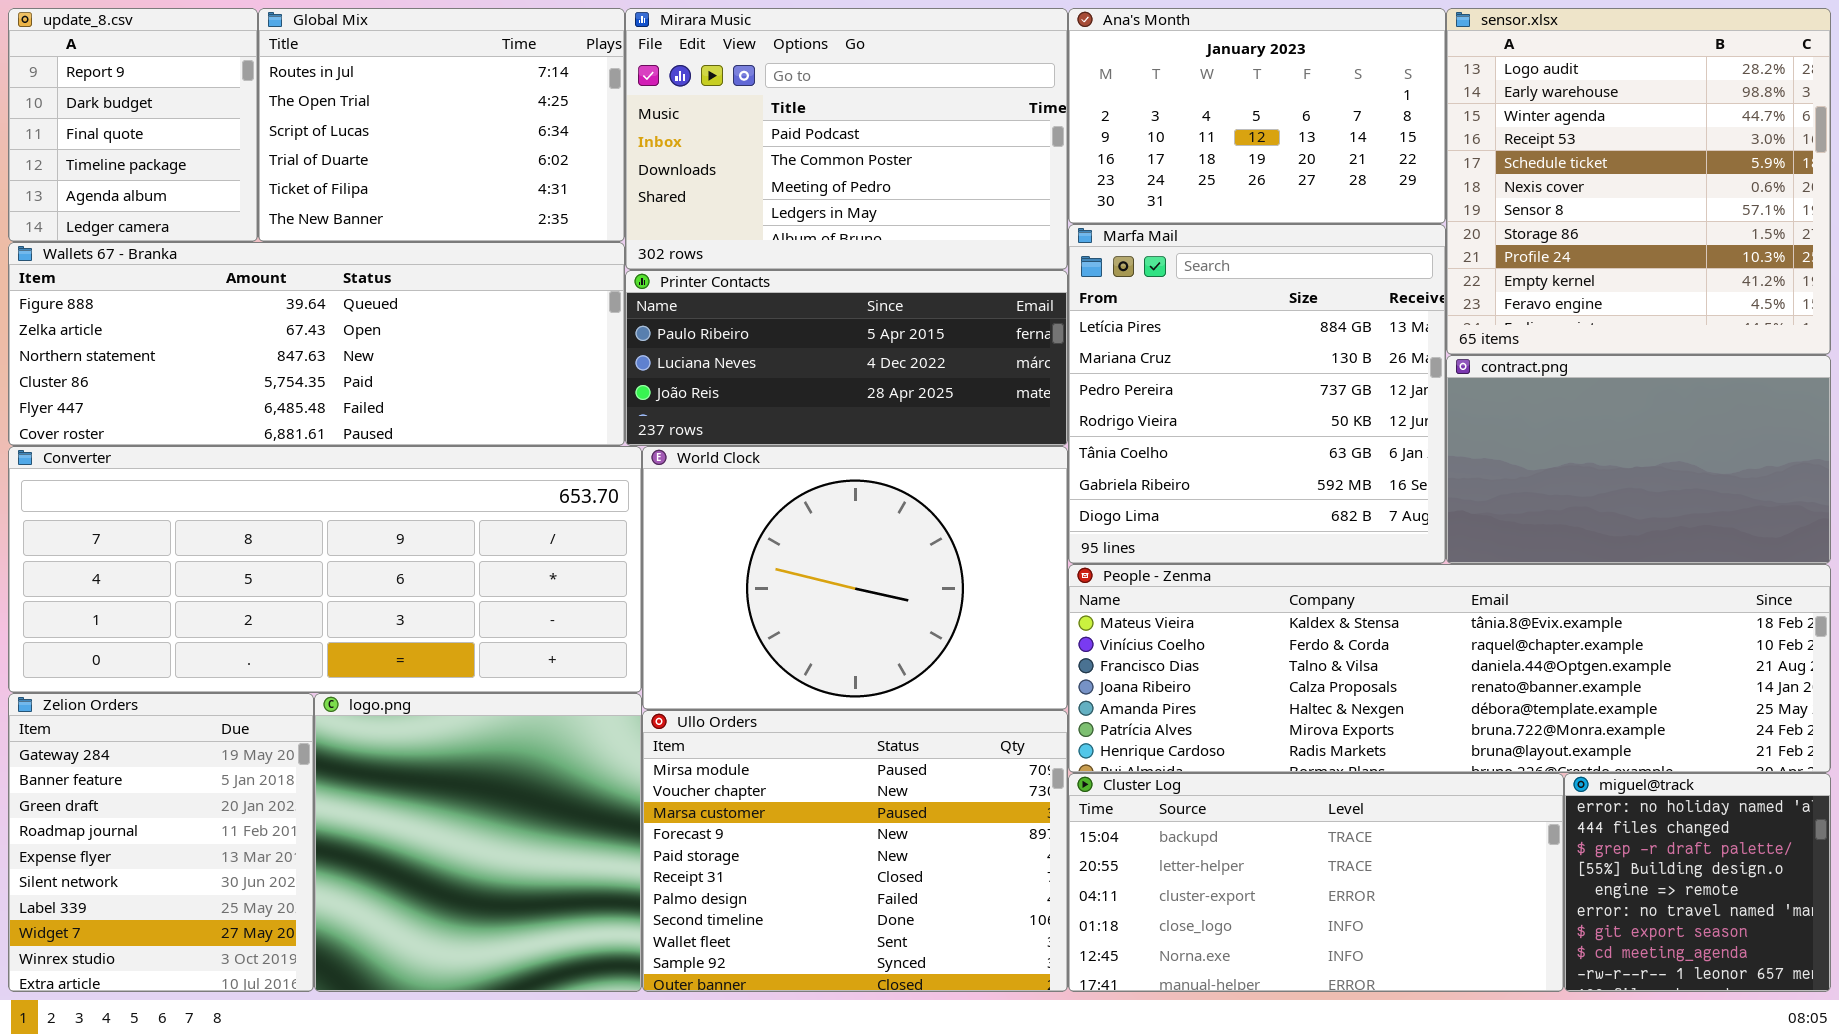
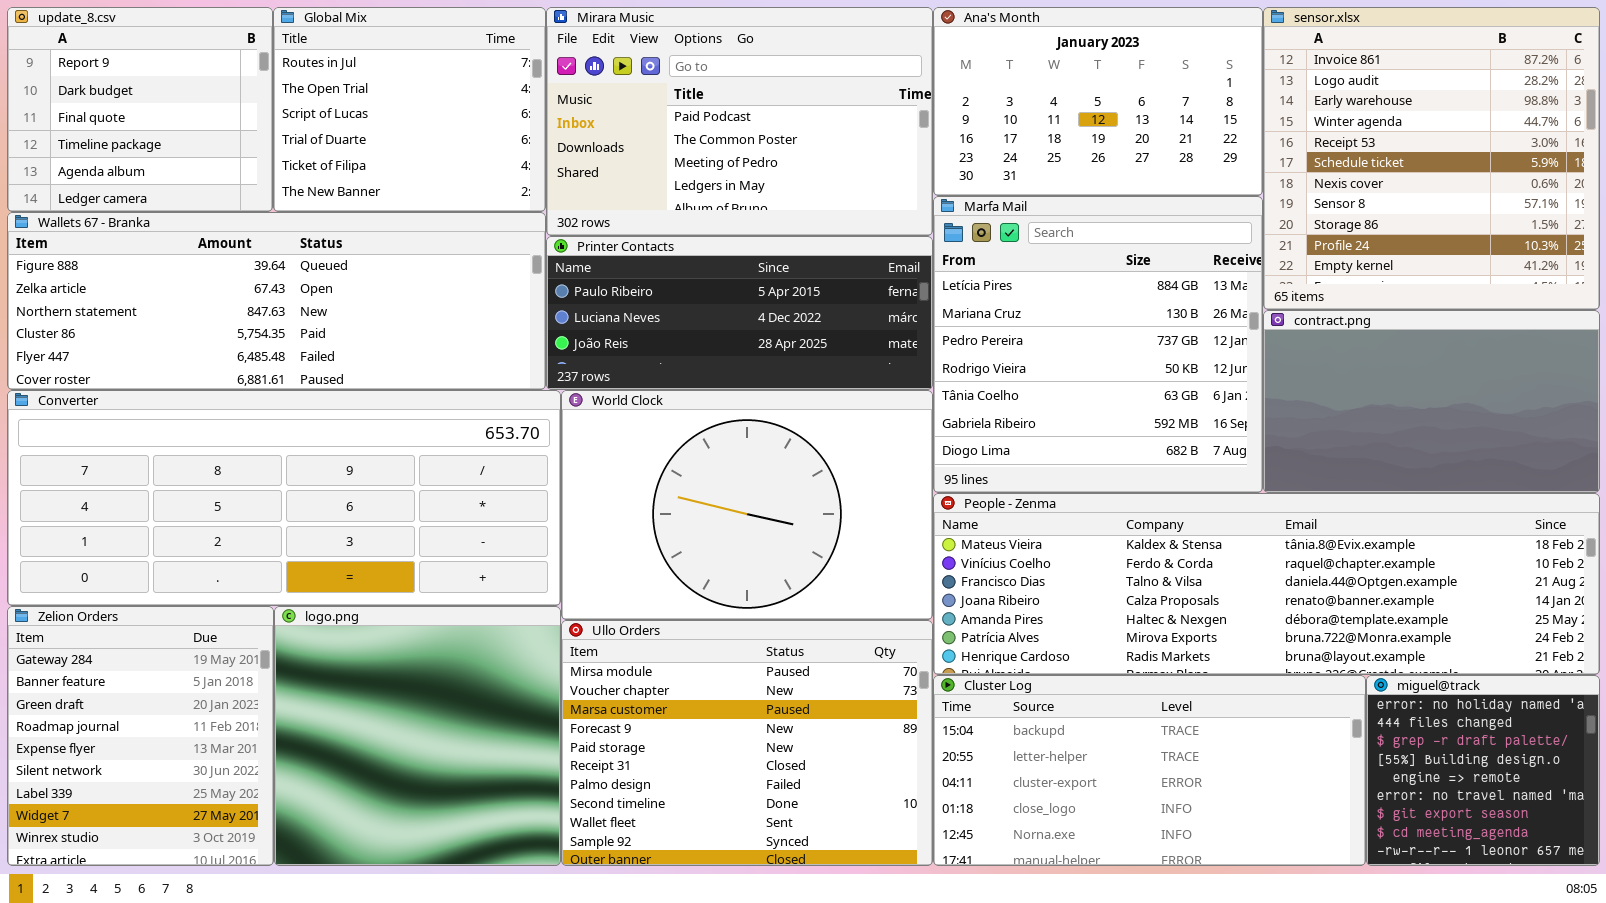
update_8.csv: [8,8,258,242] -> [7,7,273,212], resized
Global Mix: [258,8,625,242] -> [273,7,546,212], resized
sensor.xlsx: [1446,8,1831,355] -> [1263,7,1600,310], scrolled up 1 row

